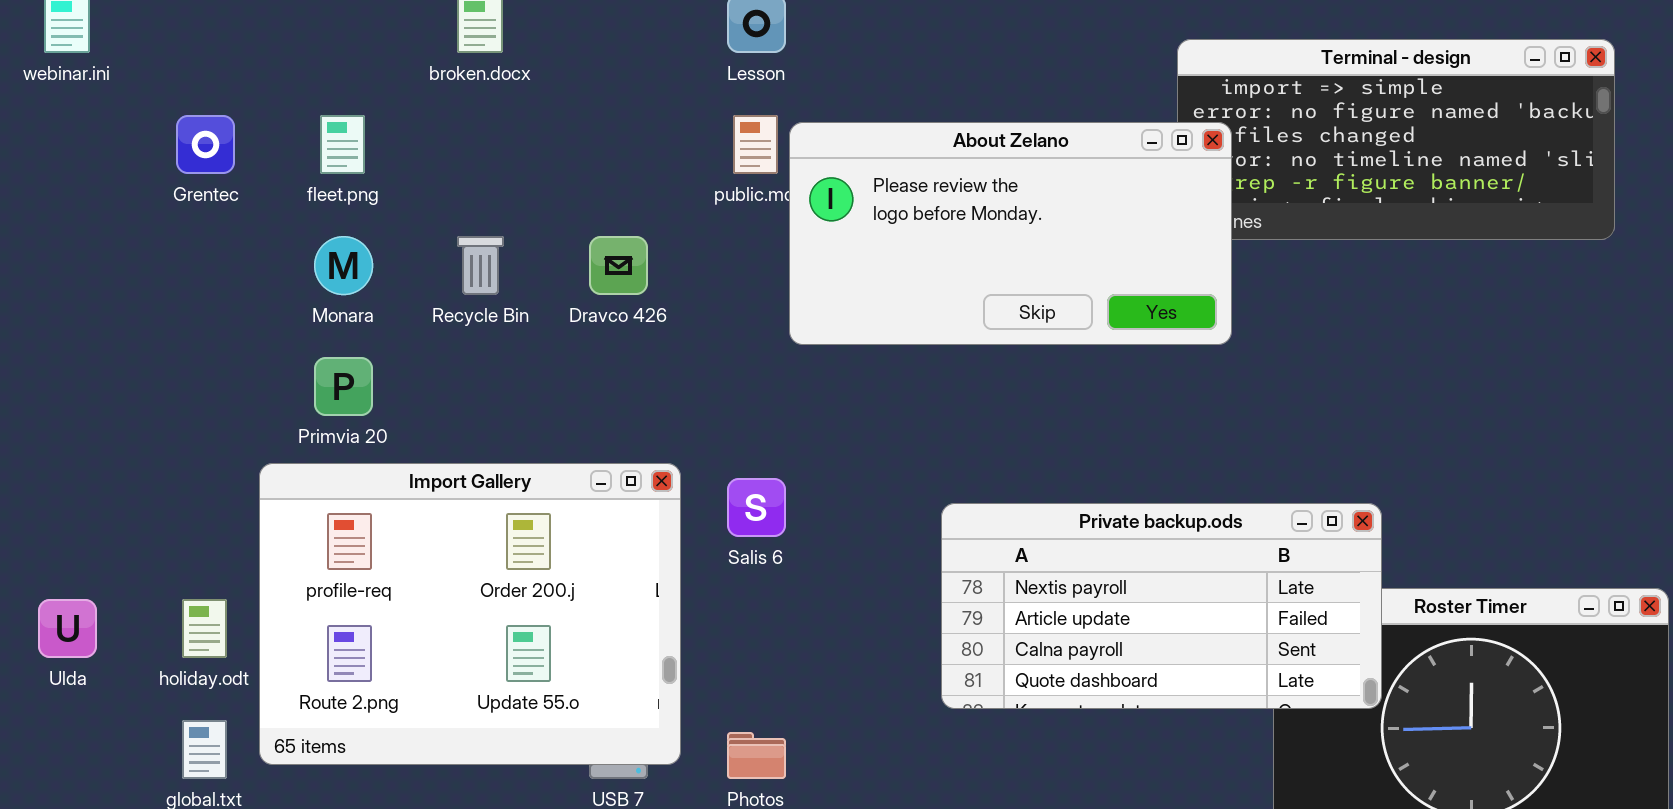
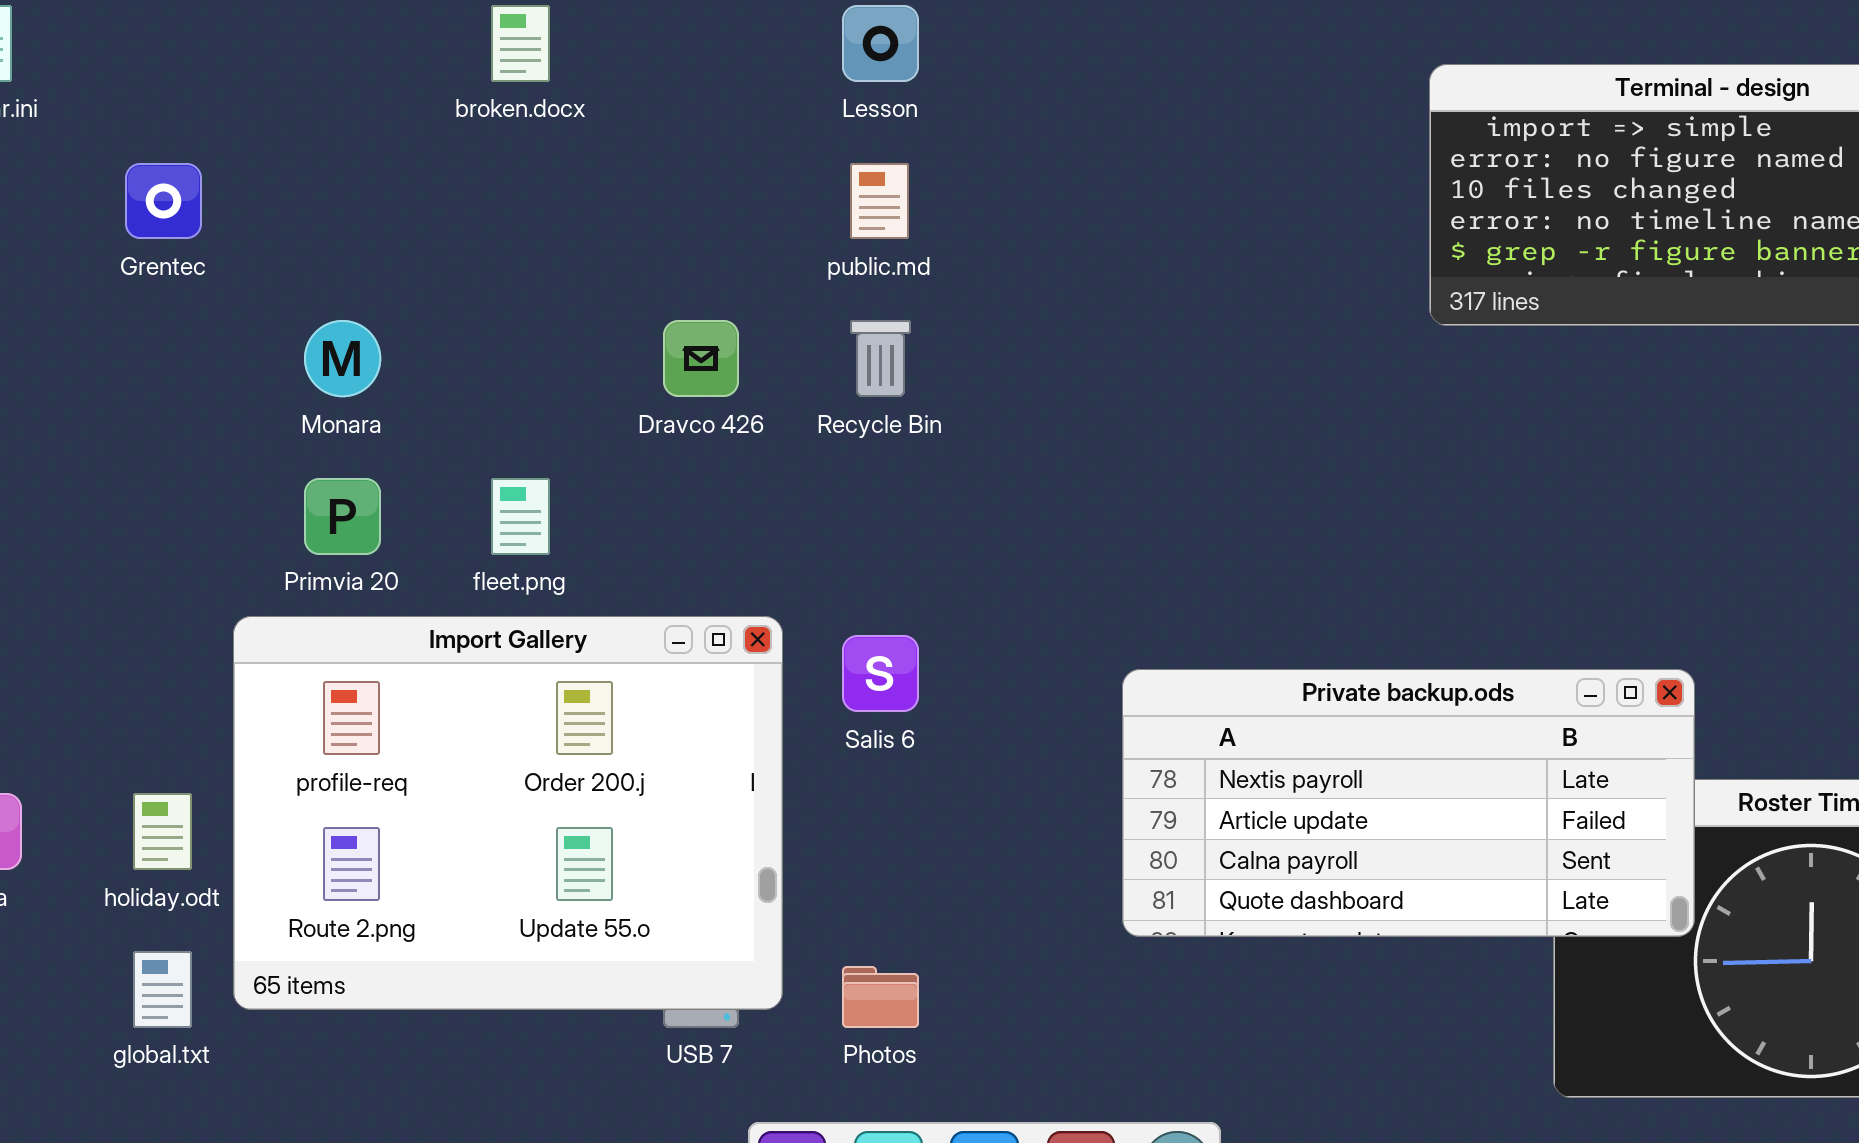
fleet.png: [320,115,365,174] -> [491,478,550,555], moved
About Zelano: [789,122,1232,345] -> none, closed
Recycle Bin: [457,236,504,295] -> [850,320,911,397], moved

